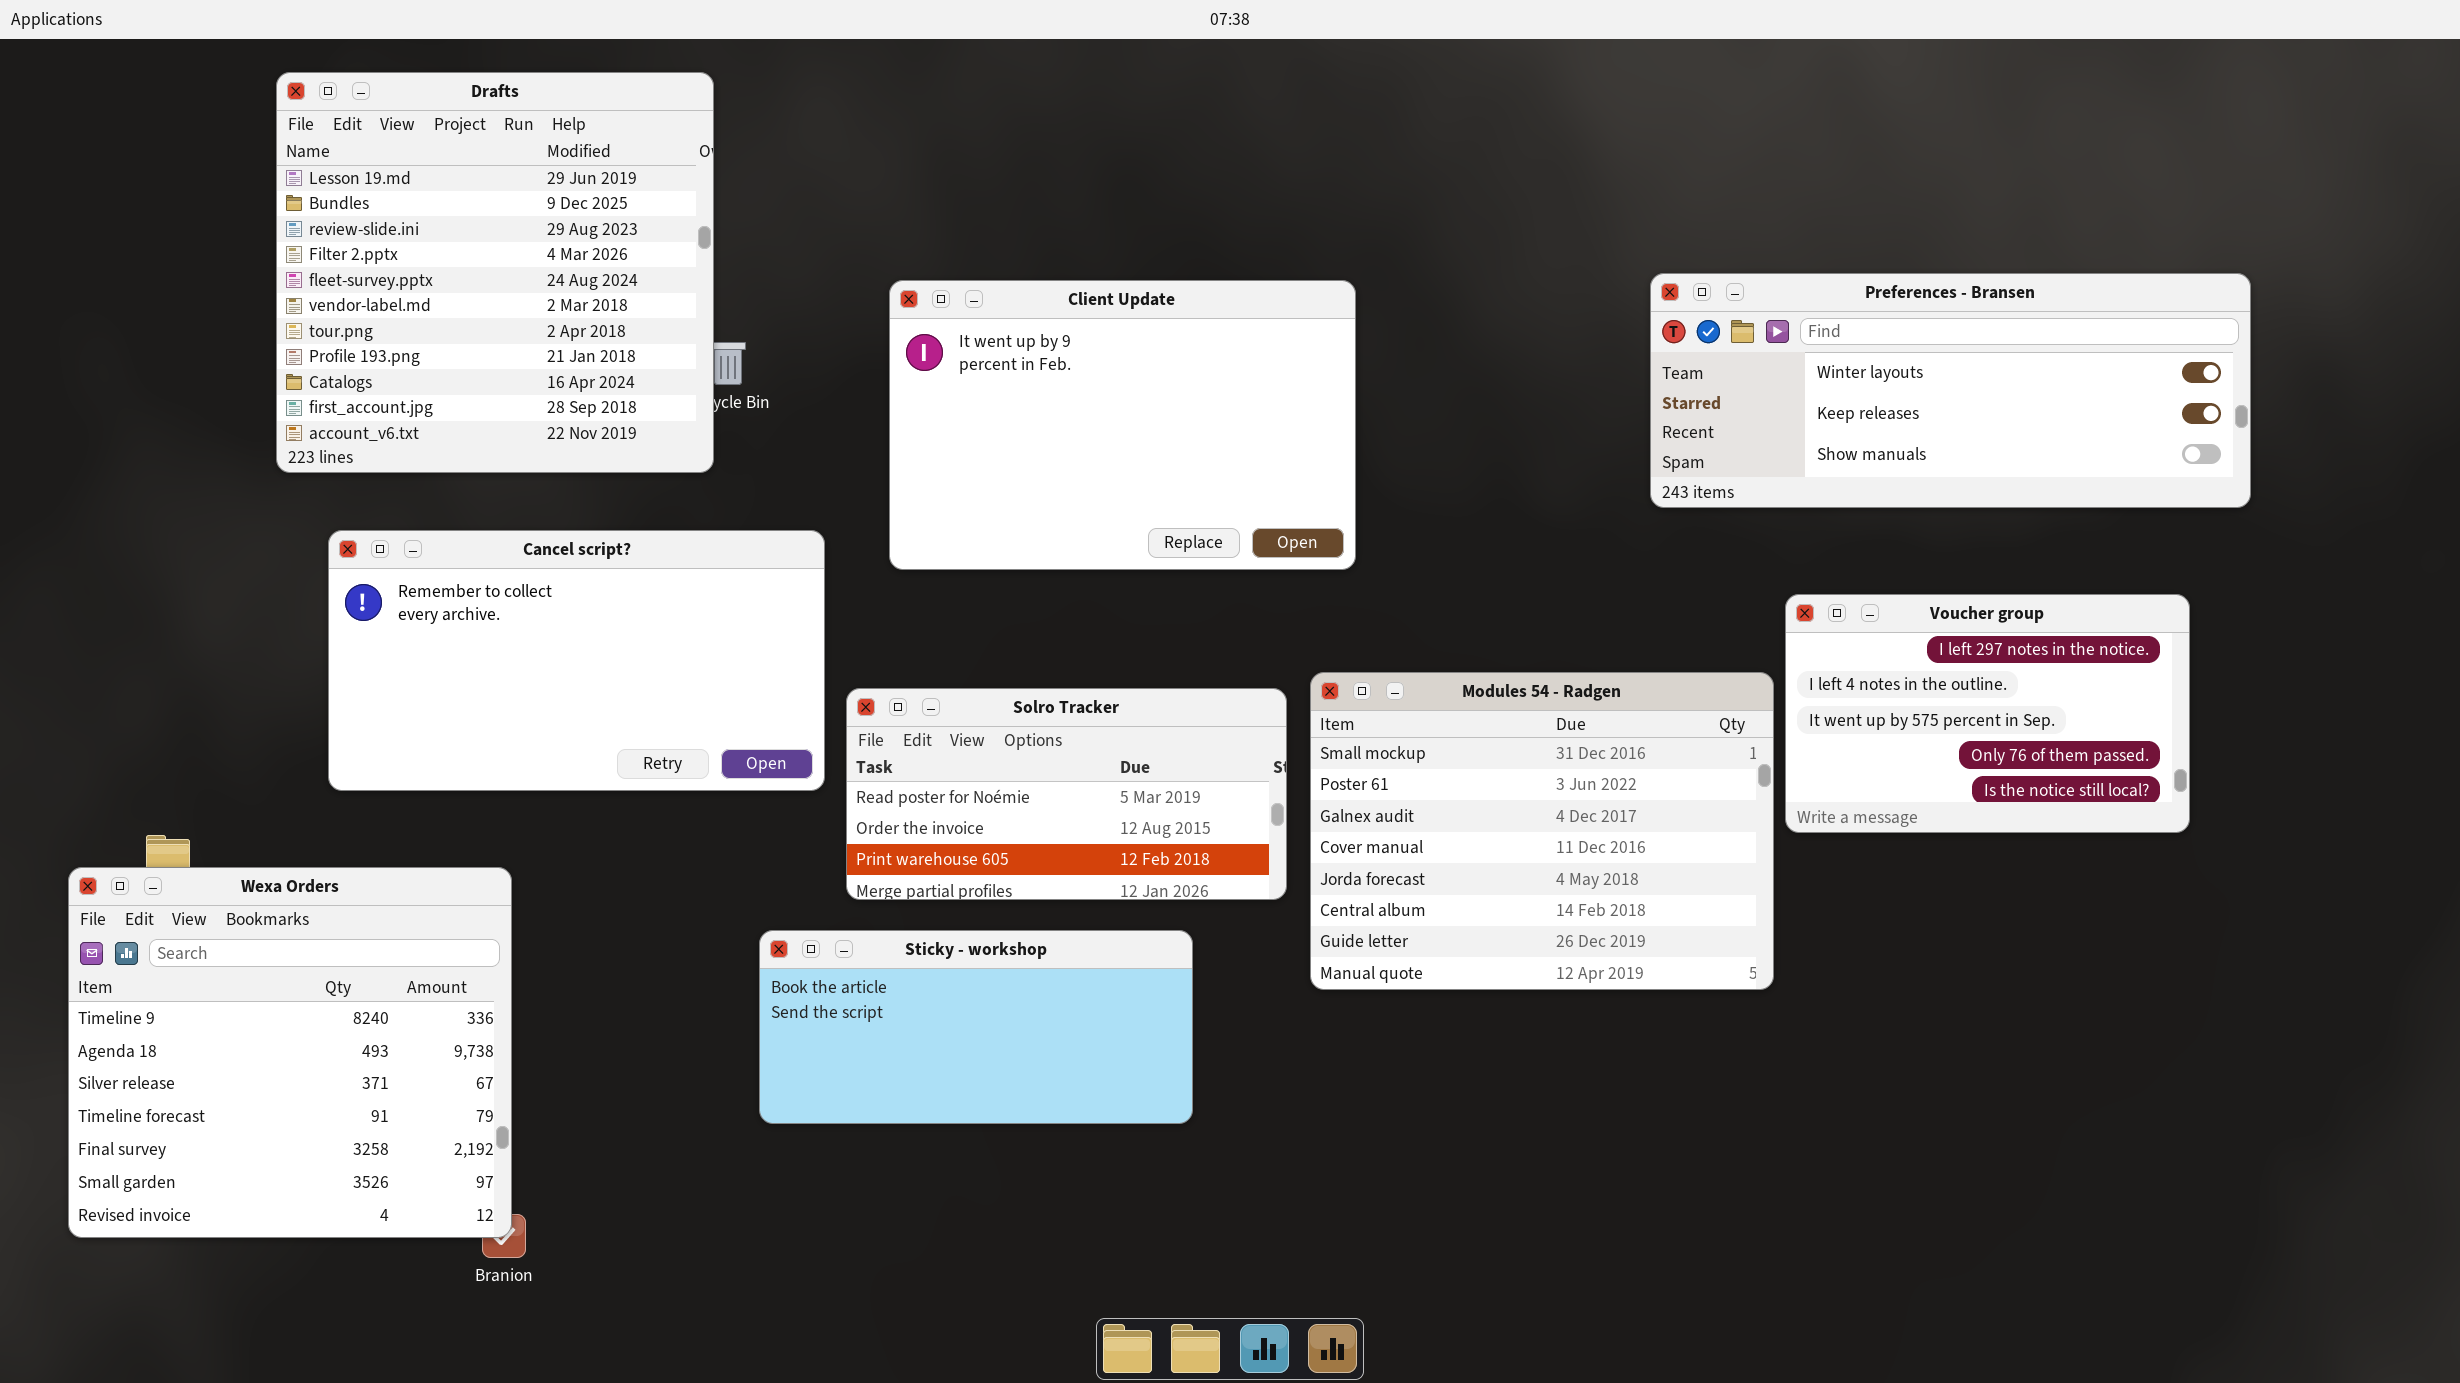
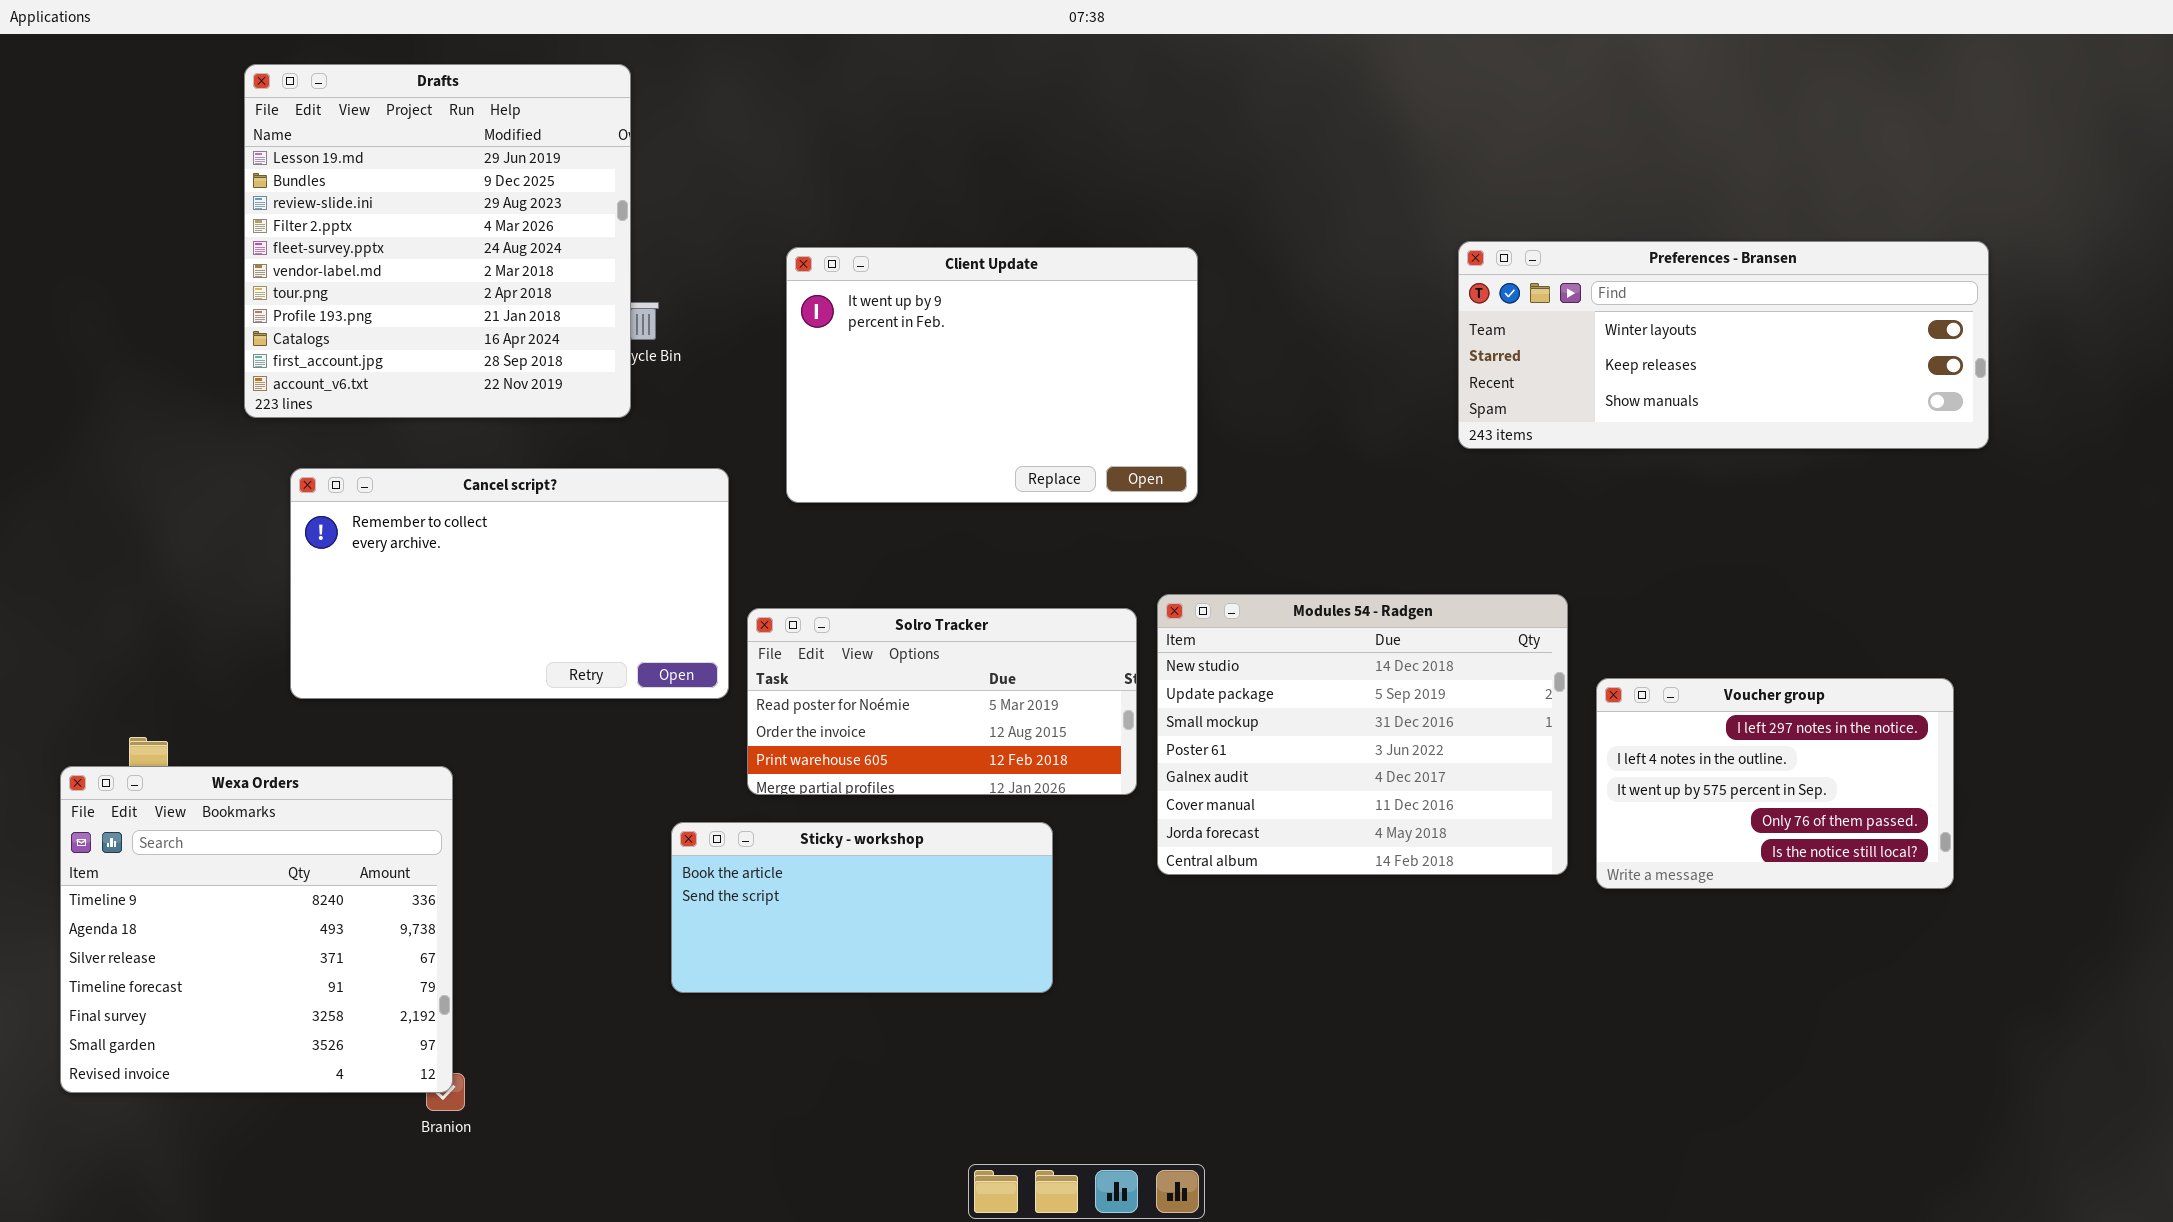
Voucher group: [1785,594,2190,833] -> [1596,678,1954,889], moved
Modules 54 - Radgen: [1310,672,1774,990] -> [1157,594,1568,875], scrolled up 2 rows

